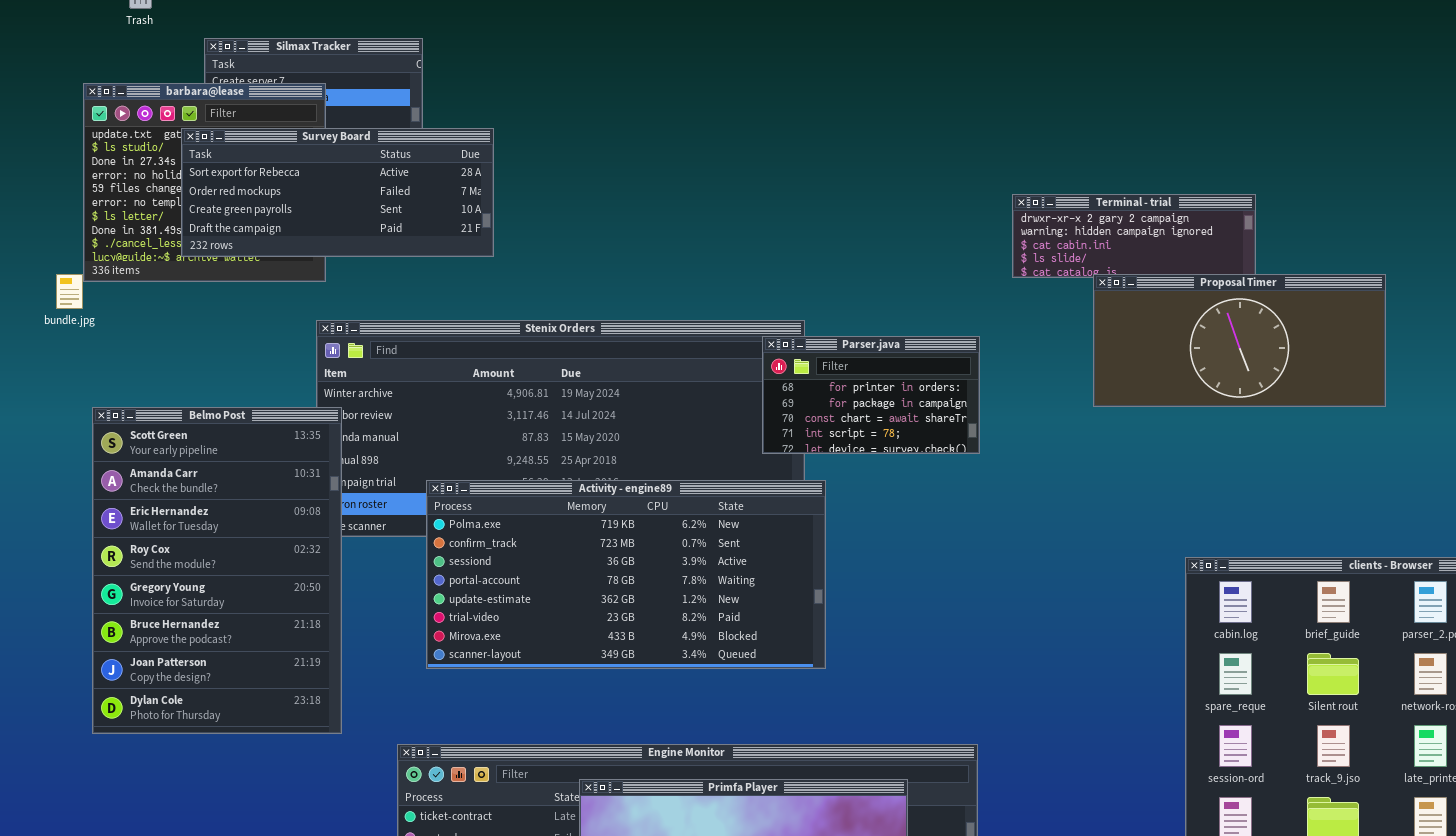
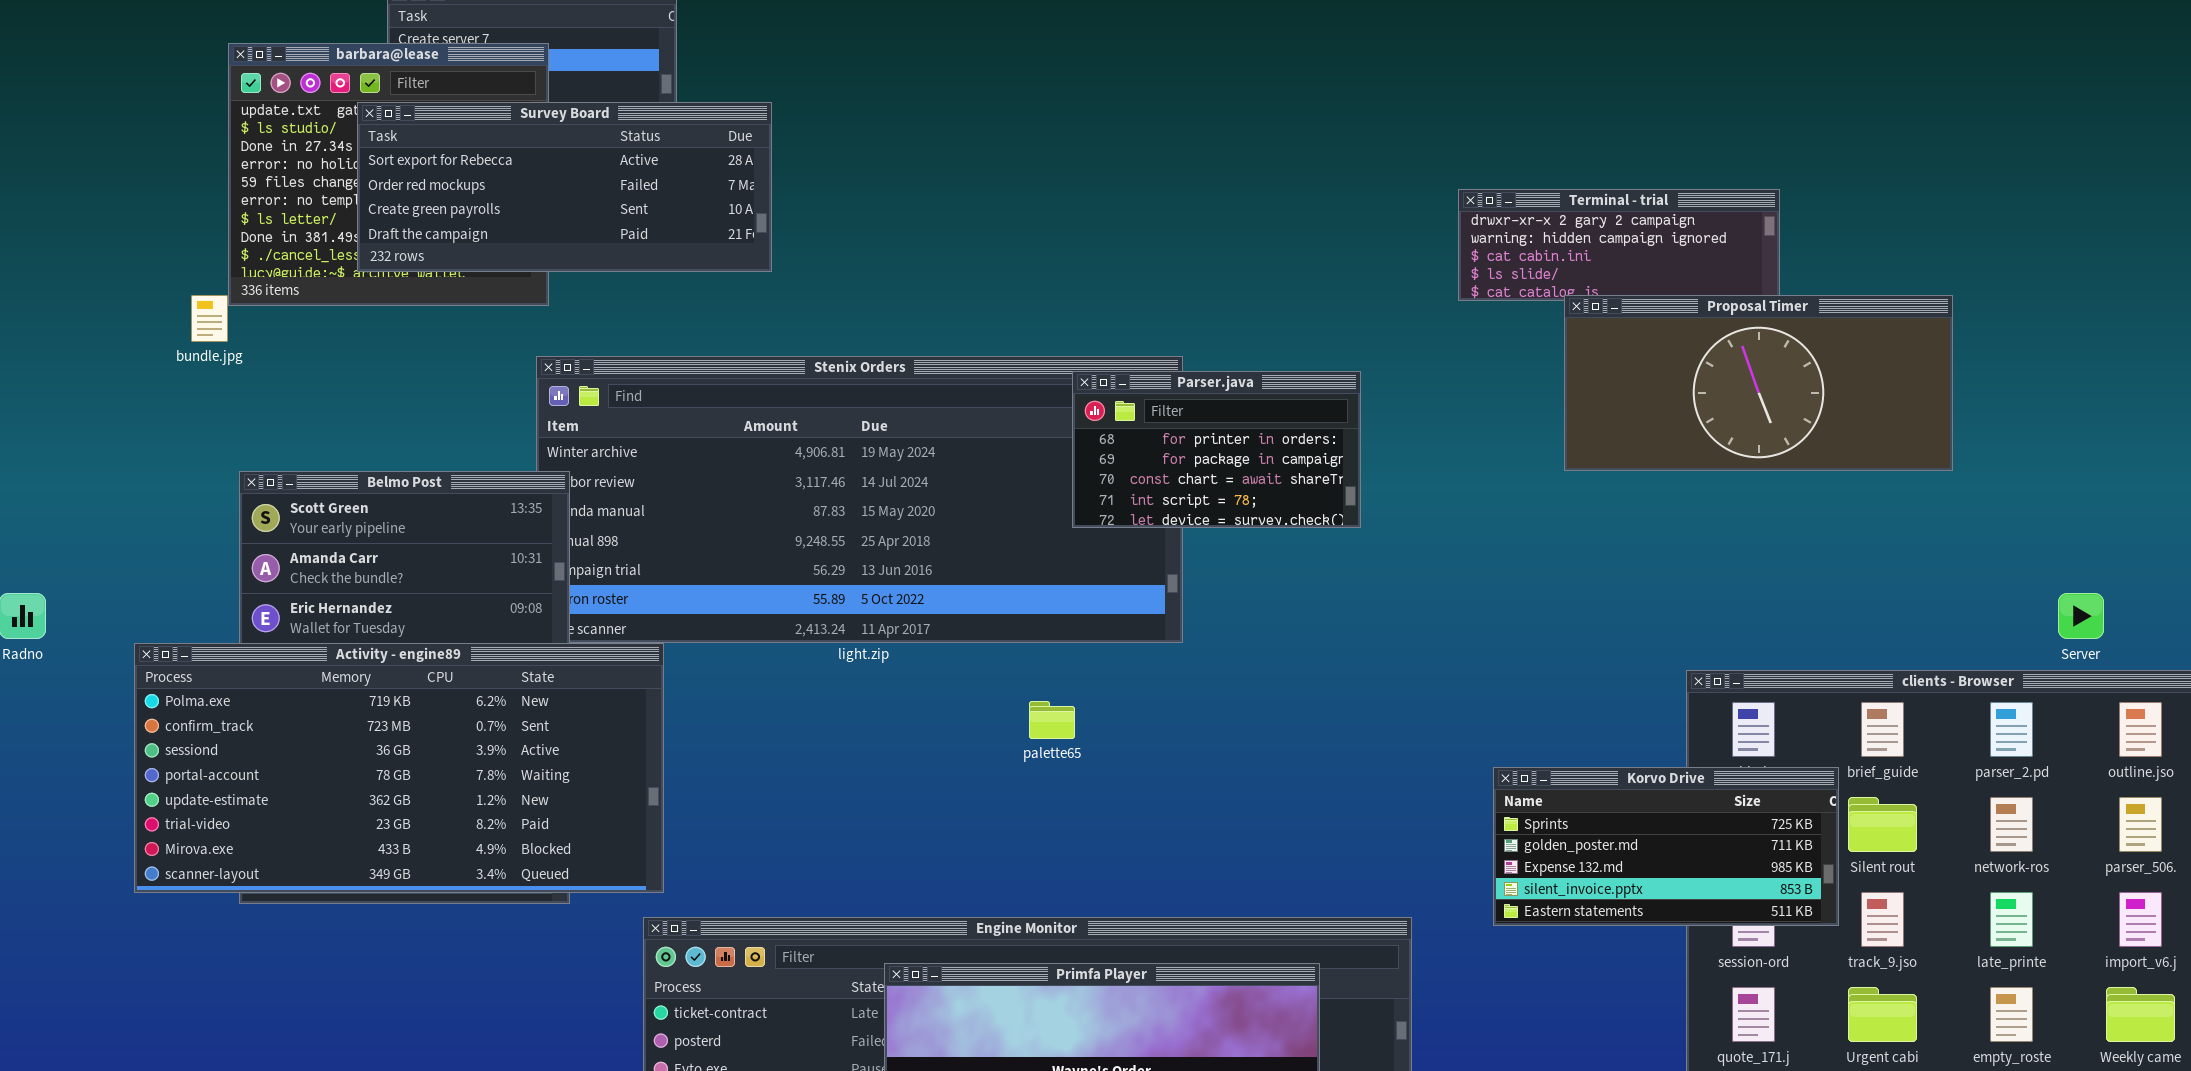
Parser.java: [762,336,980,454] -> [1072,371,1361,528], moved
Activity - engine89: [426,480,826,669] -> [134,643,664,893], moved
Korvo Drive: none -> [1493,767,1839,926], opened

